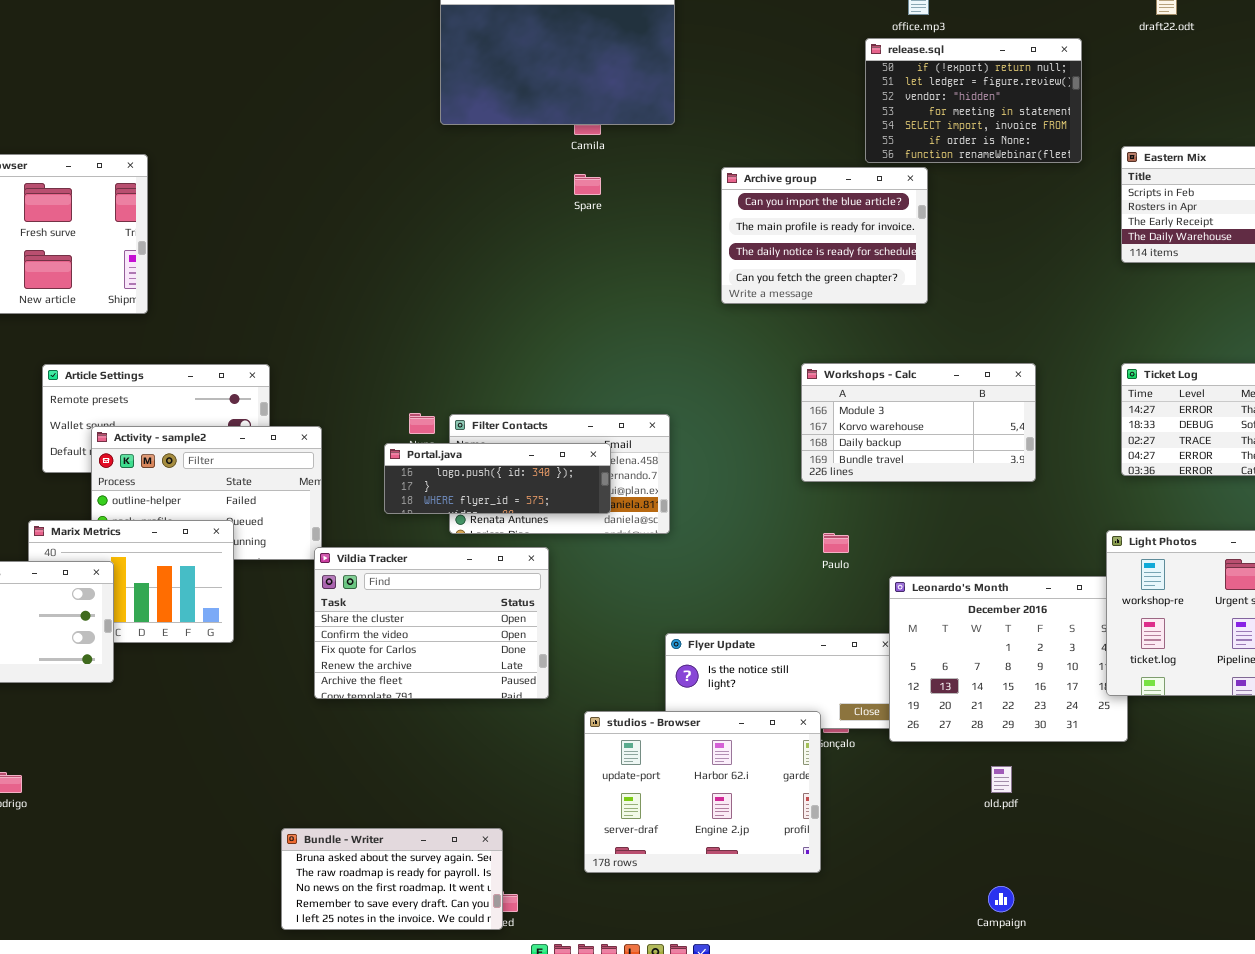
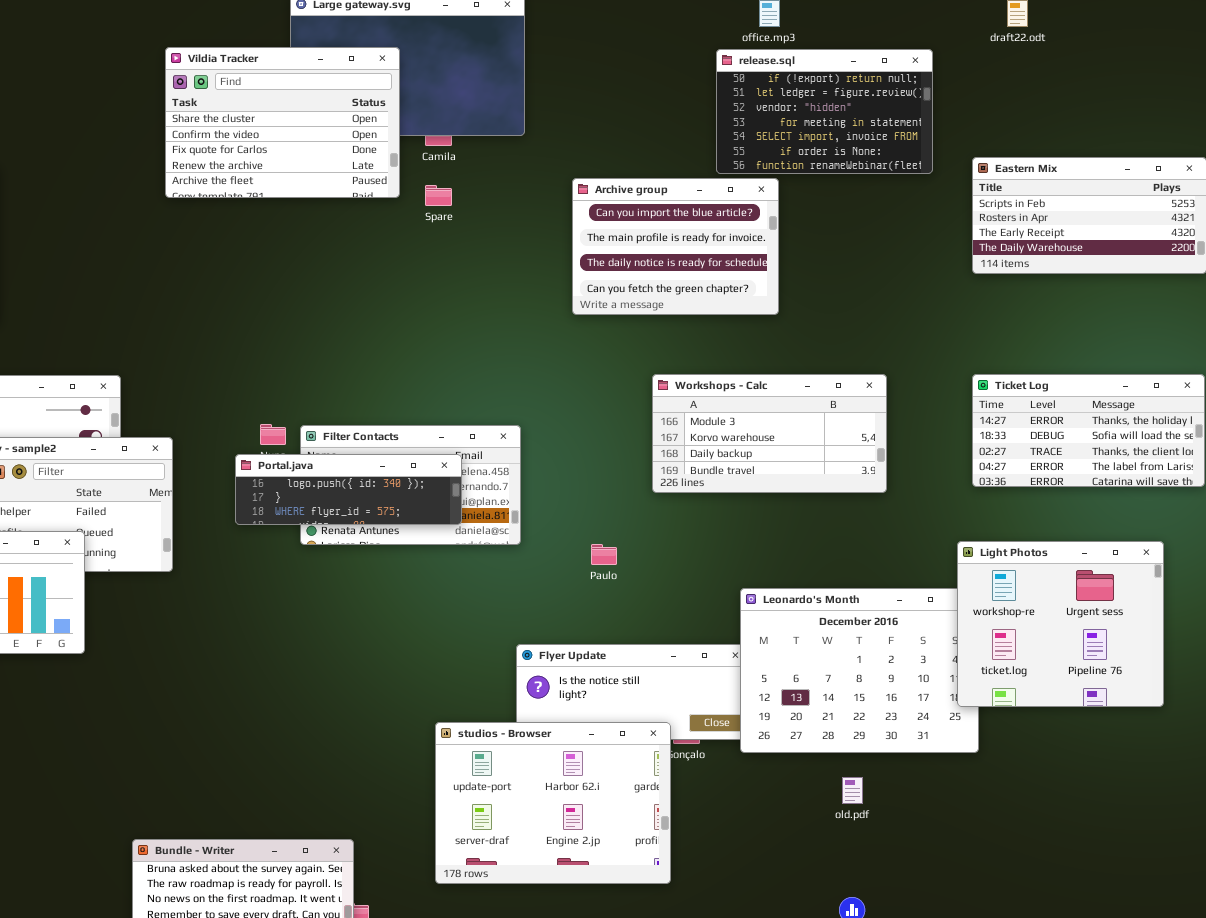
Paulo: [823,533,849,553] -> [591,544,617,565], moved
Vildia Tracker: [314,547,549,699] -> [165,47,400,198], moved

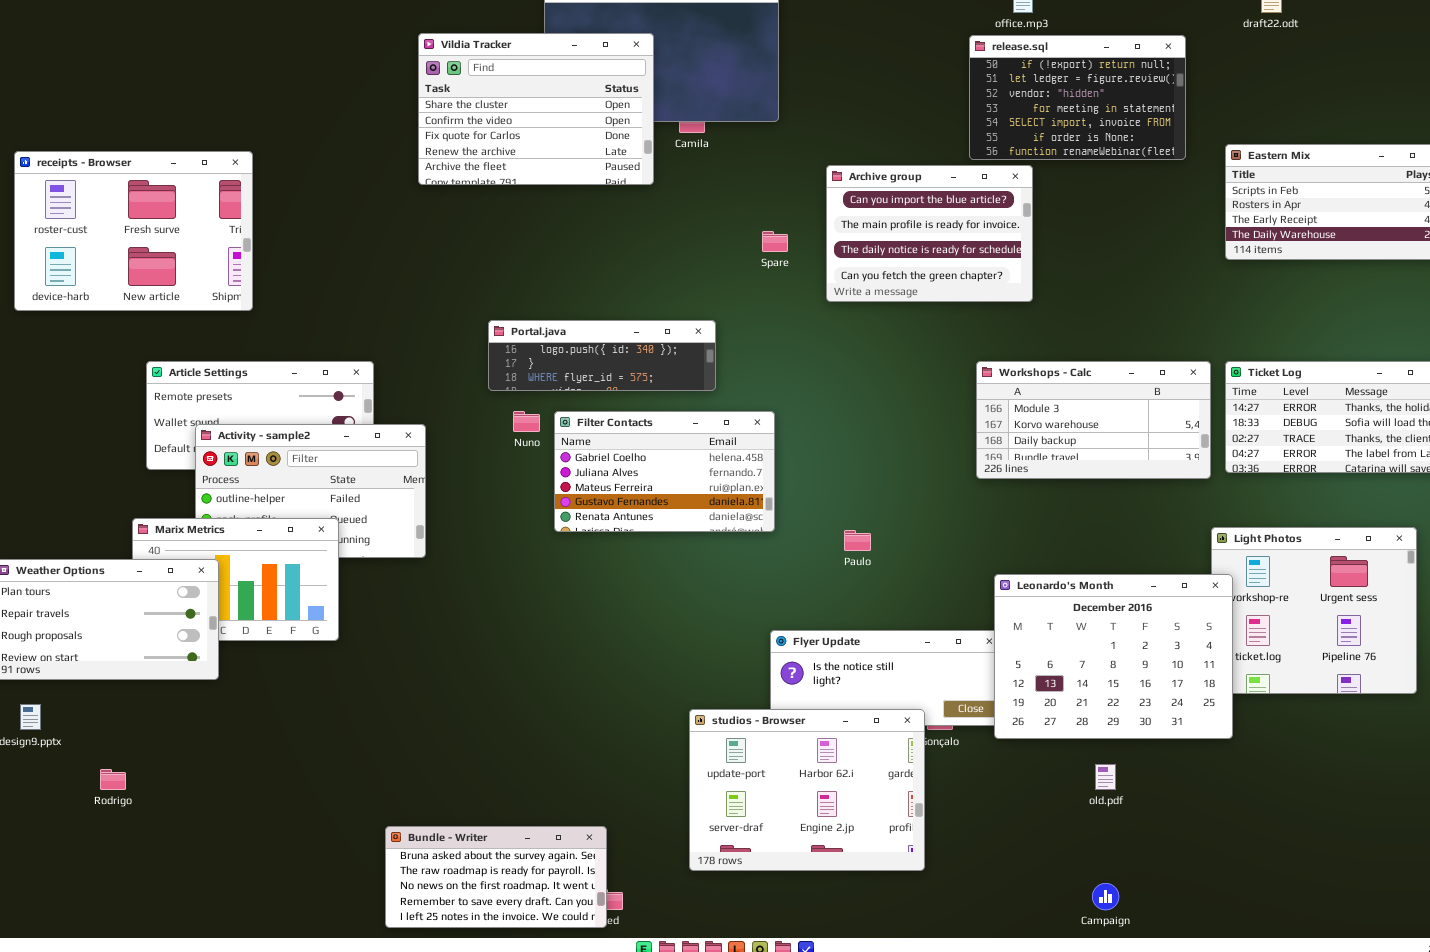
Spare: [425,185,452,206] -> [762,231,788,252], moved
Workshops - Calc: [652,374,887,493] -> [976,361,1211,479], moved
Portal.java: [235,454,462,525] -> [488,320,716,391], moved
Leonardo's Month: [740,588,979,753] -> [994,574,1233,739], raised

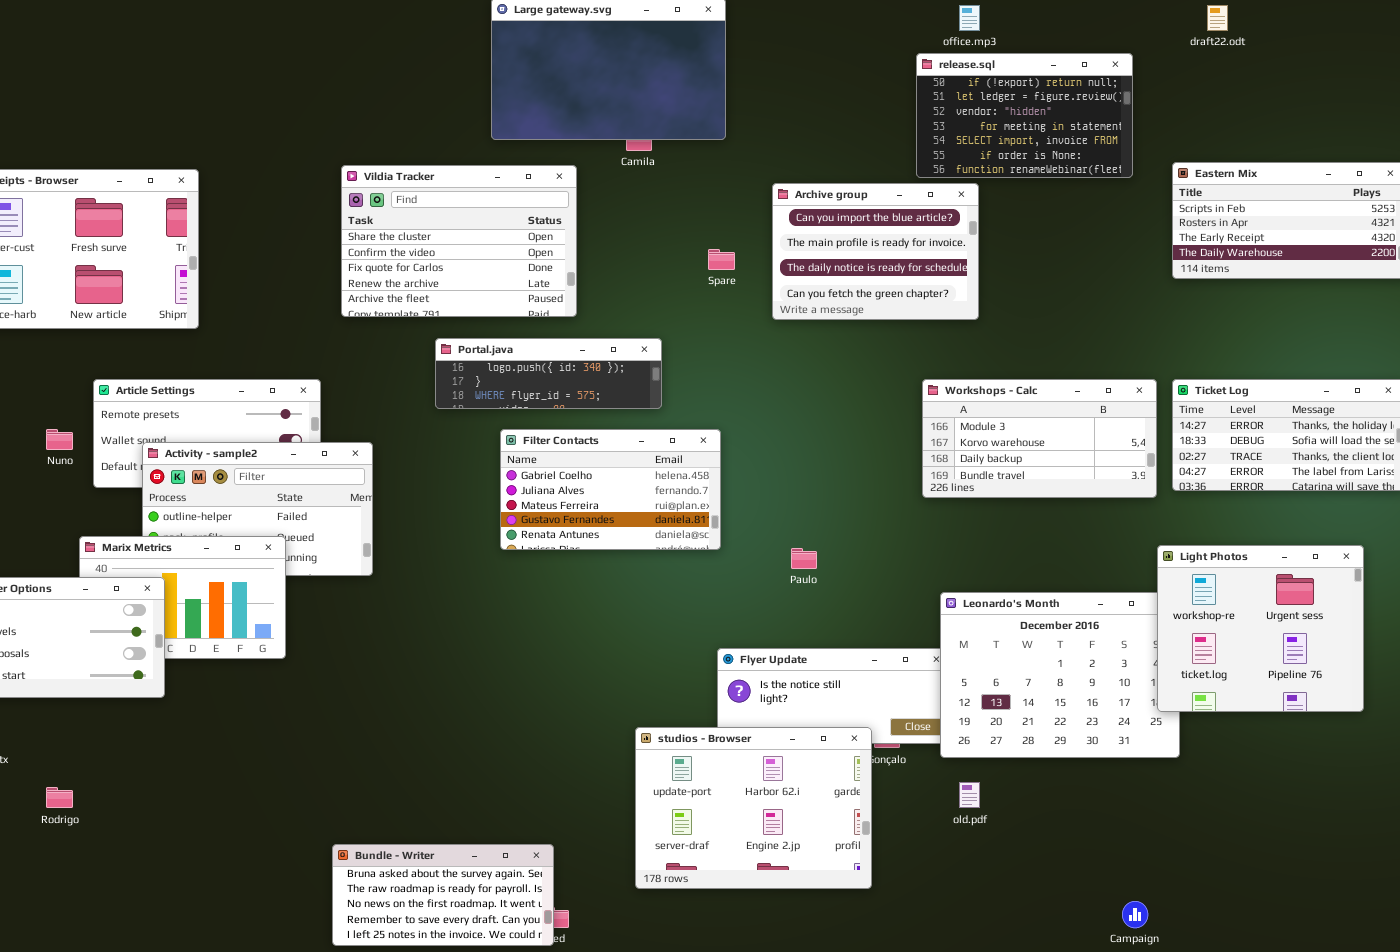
Vildia Tracker: [418,33,654,185] -> [341,165,577,317], moved
Nuno: [513,411,540,432] -> [46,429,73,450], moved
Light Photos: [1211,527,1417,694] -> [1157,545,1364,712], raised
old.pdf: [1095,764,1116,790] -> [959,782,980,808], moved
Campaign: [1092,883,1119,910] -> [1122,901,1148,928], moved

